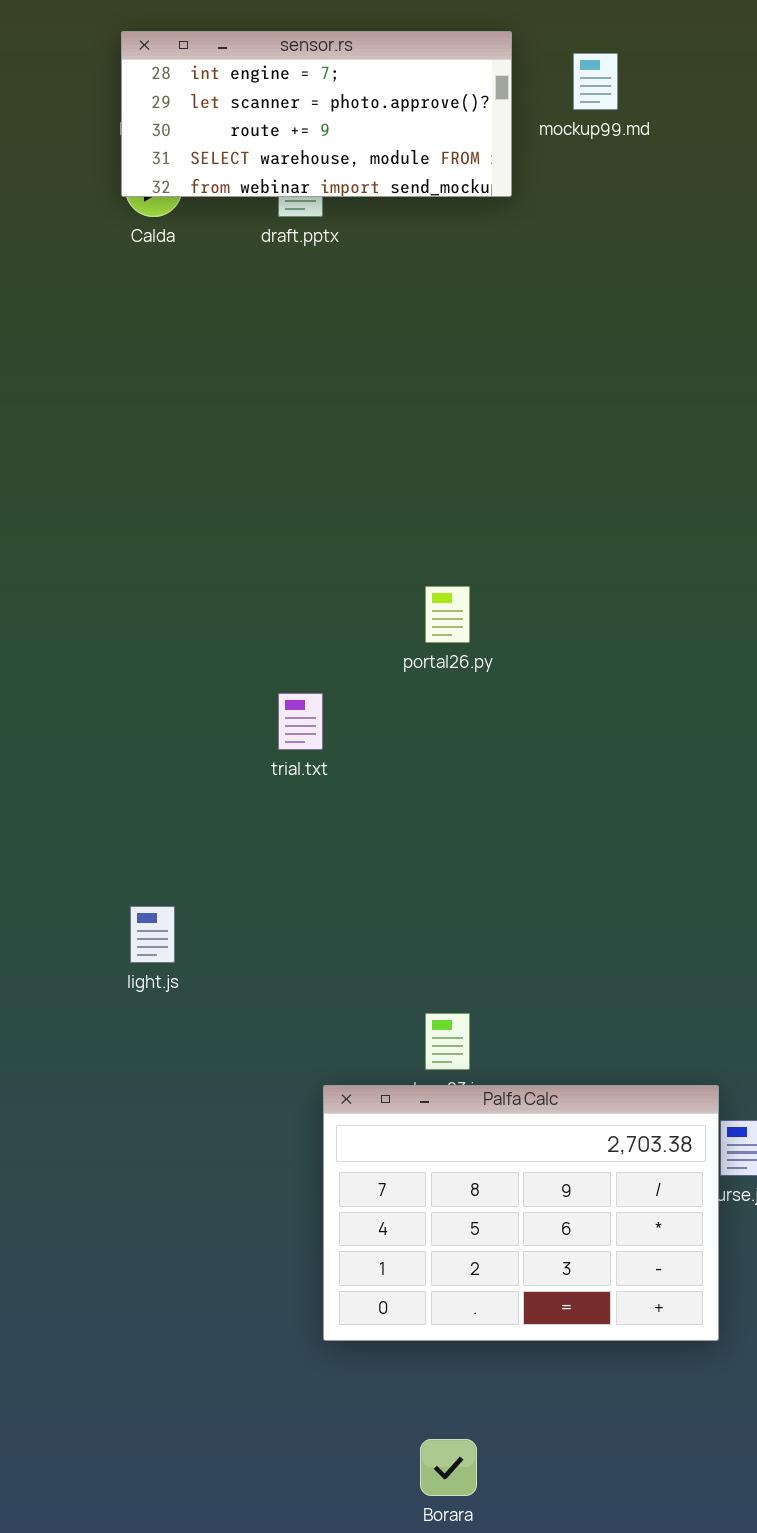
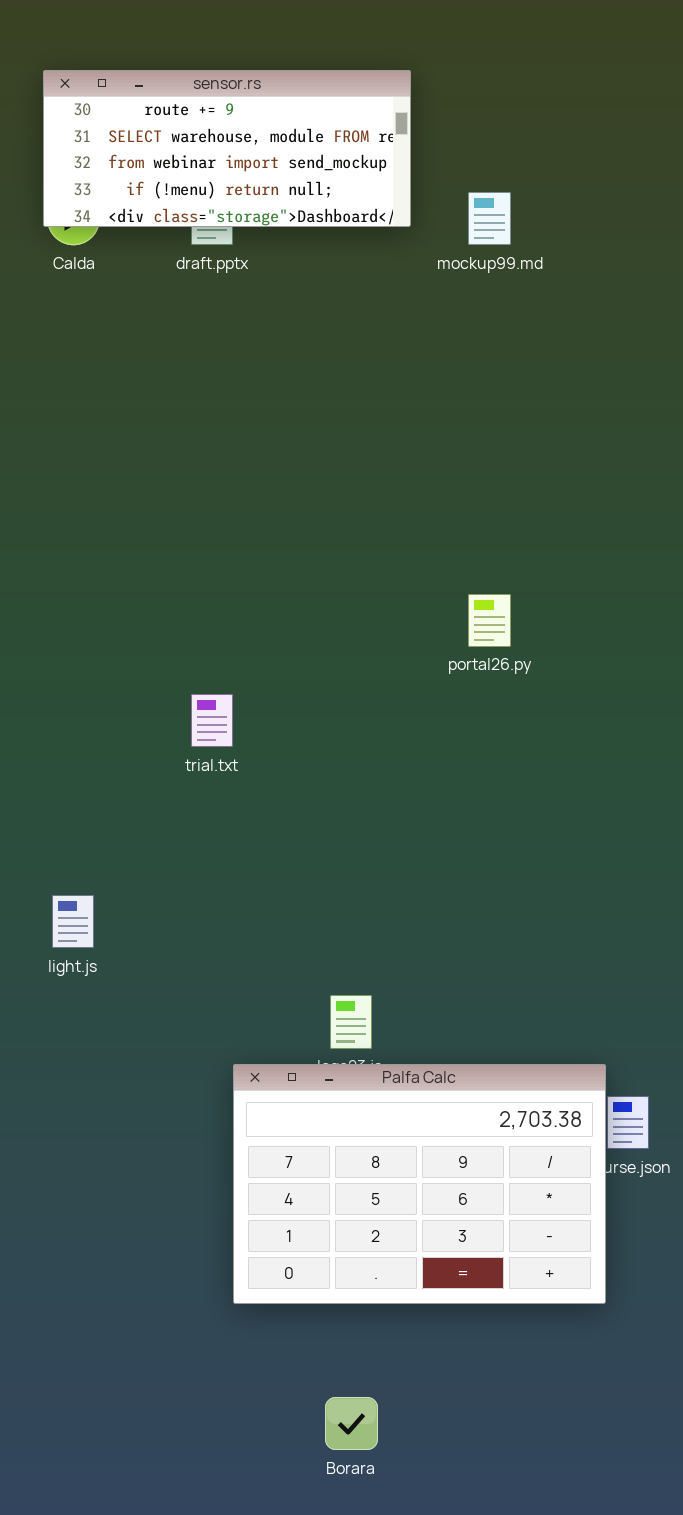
sensor.rs: [121,31,512,197] -> [43,70,411,227], scrolled down 2 rows
mockup99.md: [573,53,618,110] -> [468,192,511,245], moved
portal26.py: [425,586,470,643] -> [468,594,511,647], moved

